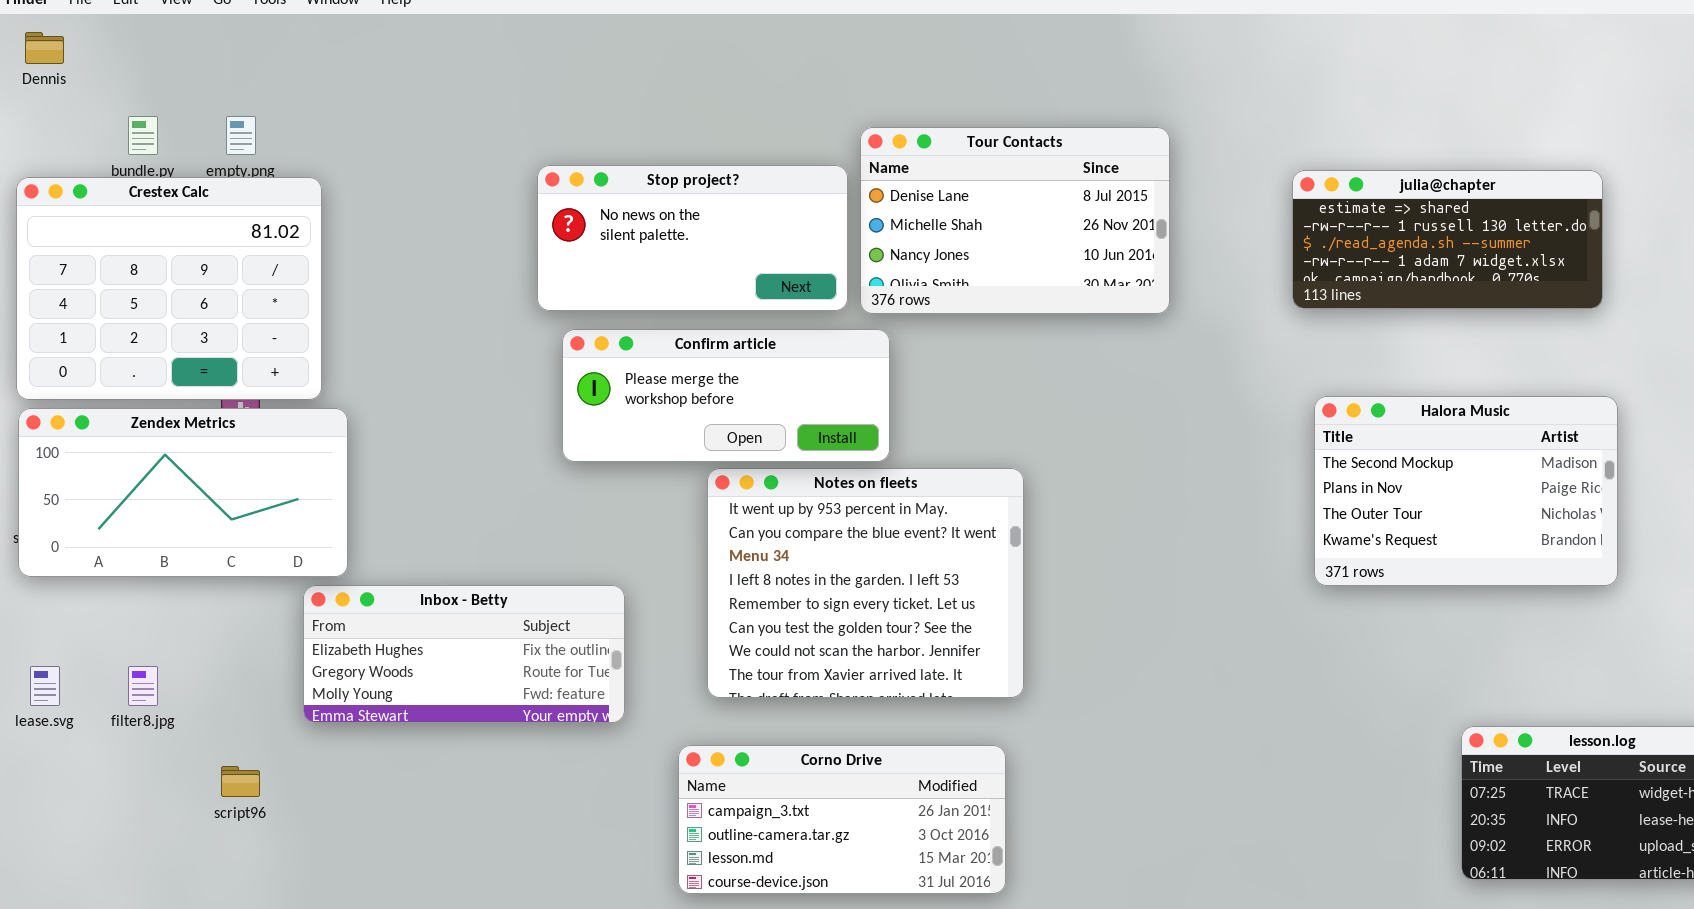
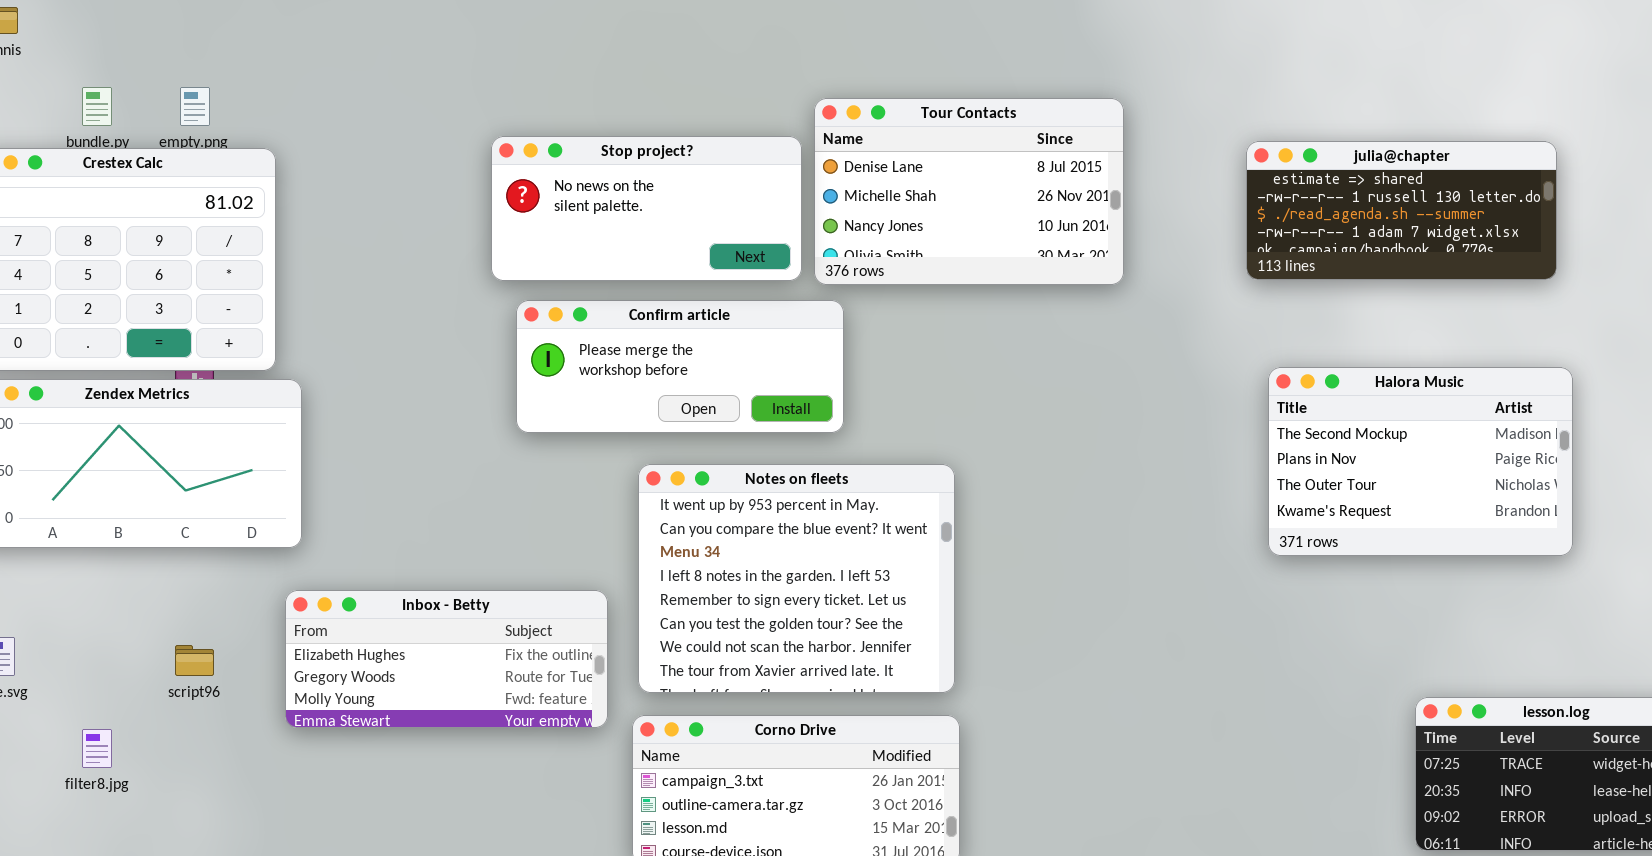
Notes on fleets: [707,468,1024,698] -> [638,464,955,693], moved
Inbox - Betty: [303,585,625,723] -> [285,590,608,728], moved
filter8.jpg: [128,666,158,706] -> [82,729,112,768], moved
script96: [221,766,260,797] -> [175,645,214,676], moved

